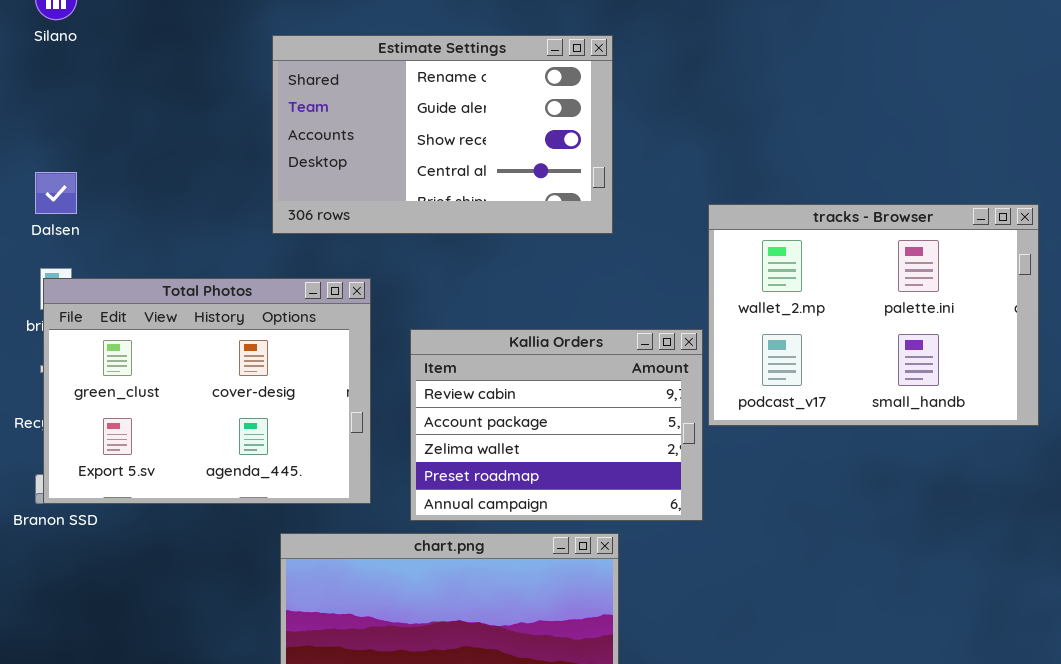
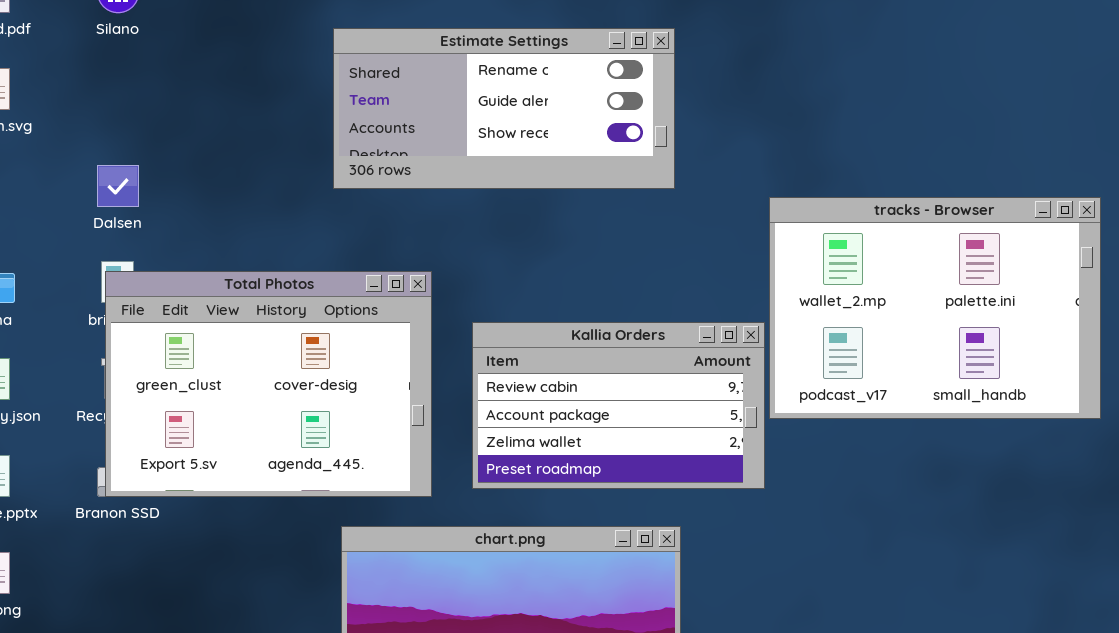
Estimate Settings: [272,35,613,234] -> [333,28,675,189], resized
Kallia Orders: [410,329,703,521] -> [472,322,765,489], resized

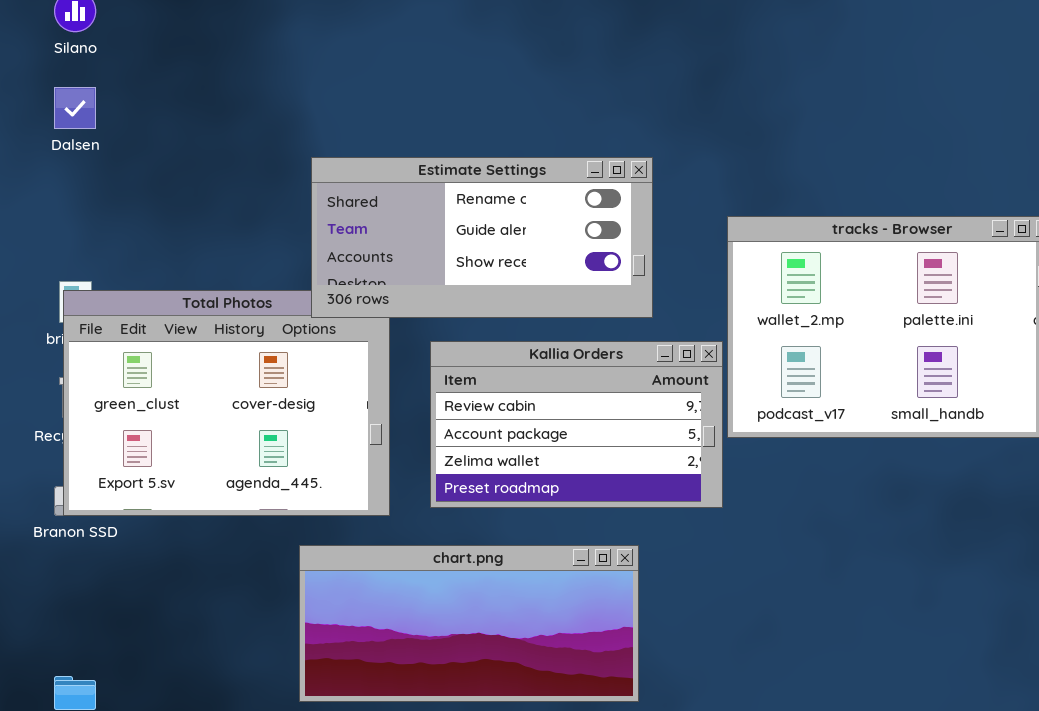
Estimate Settings: [333,28,675,189] -> [311,157,653,318], moved
Dalsen: [97,165,139,207] -> [54,87,96,129], moved

